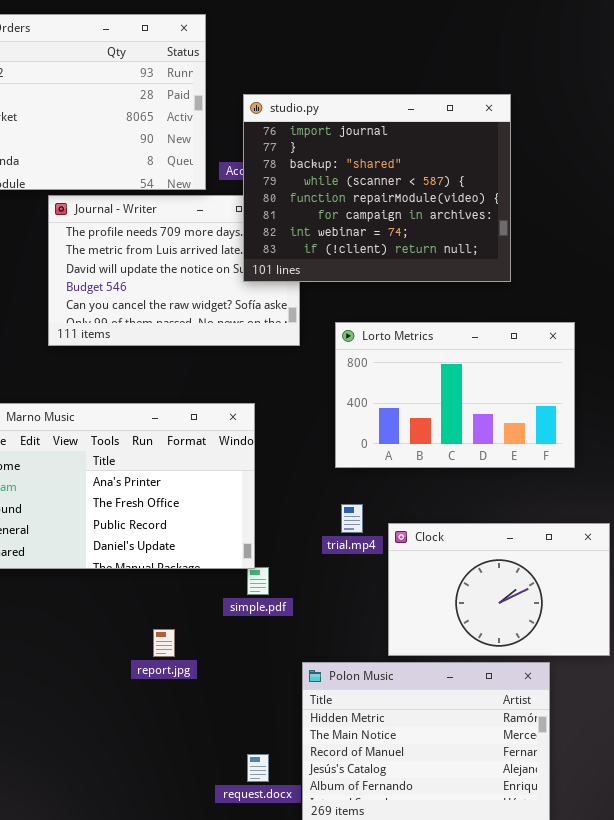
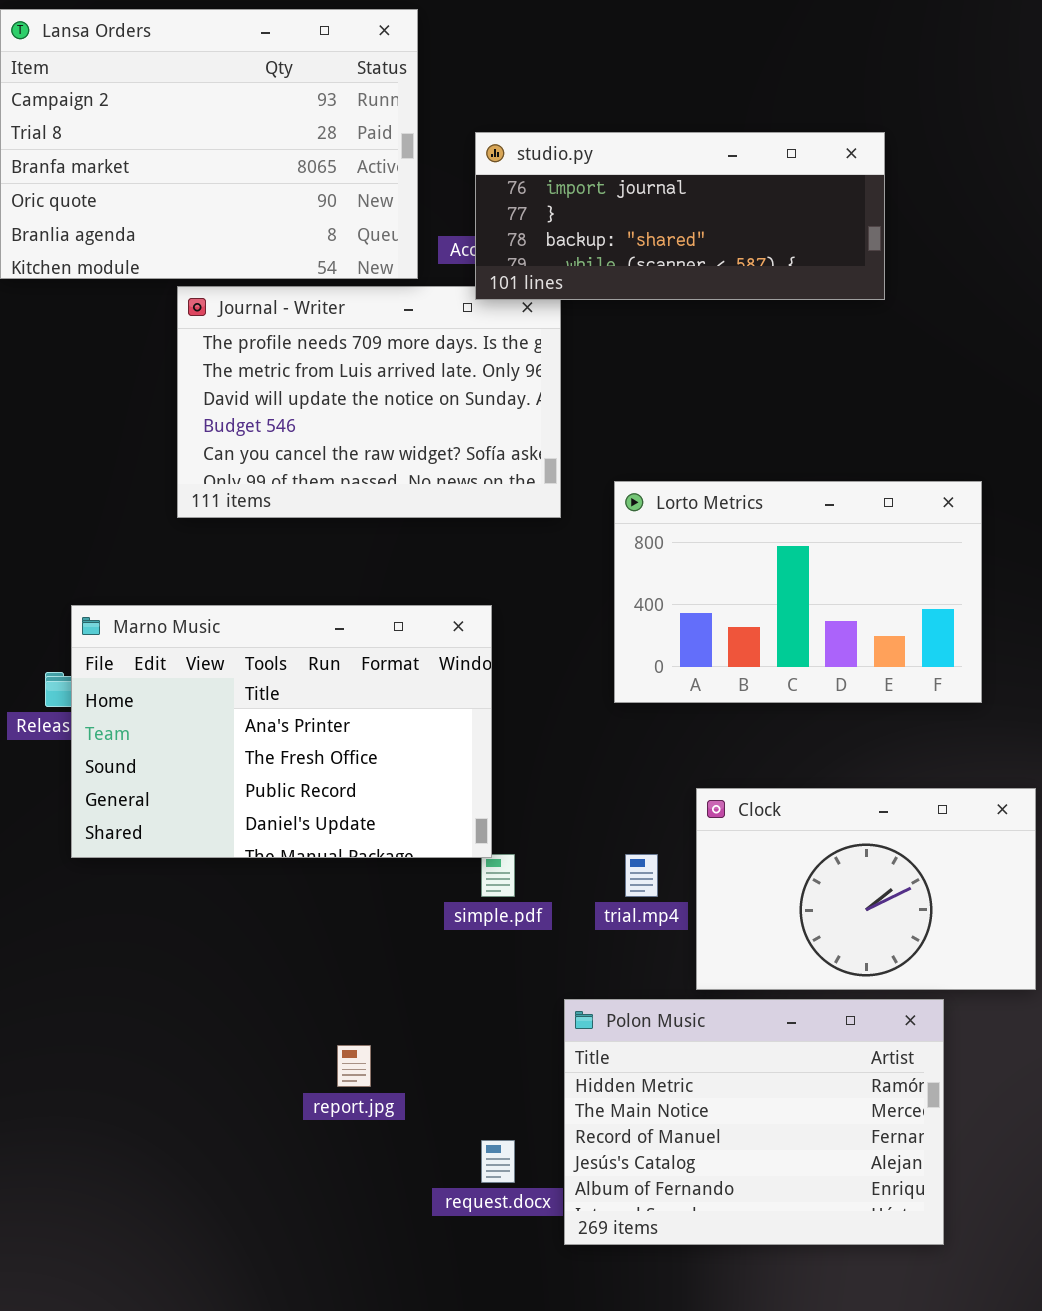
studio.py: [243,94,511,282] -> [475,132,885,300], resized
trial.mp4: [341,504,363,533] -> [625,854,658,897], moved
report.jpg: [153,629,175,657] -> [337,1045,371,1087], moved

